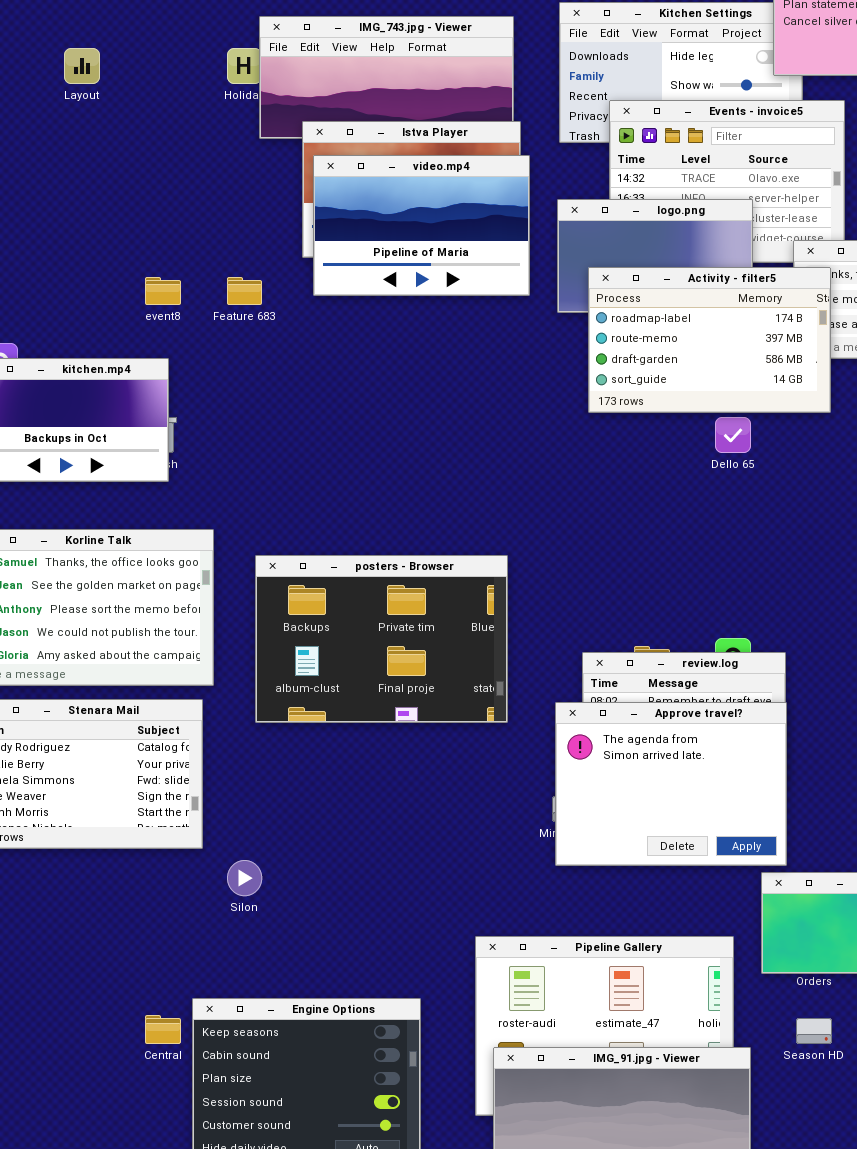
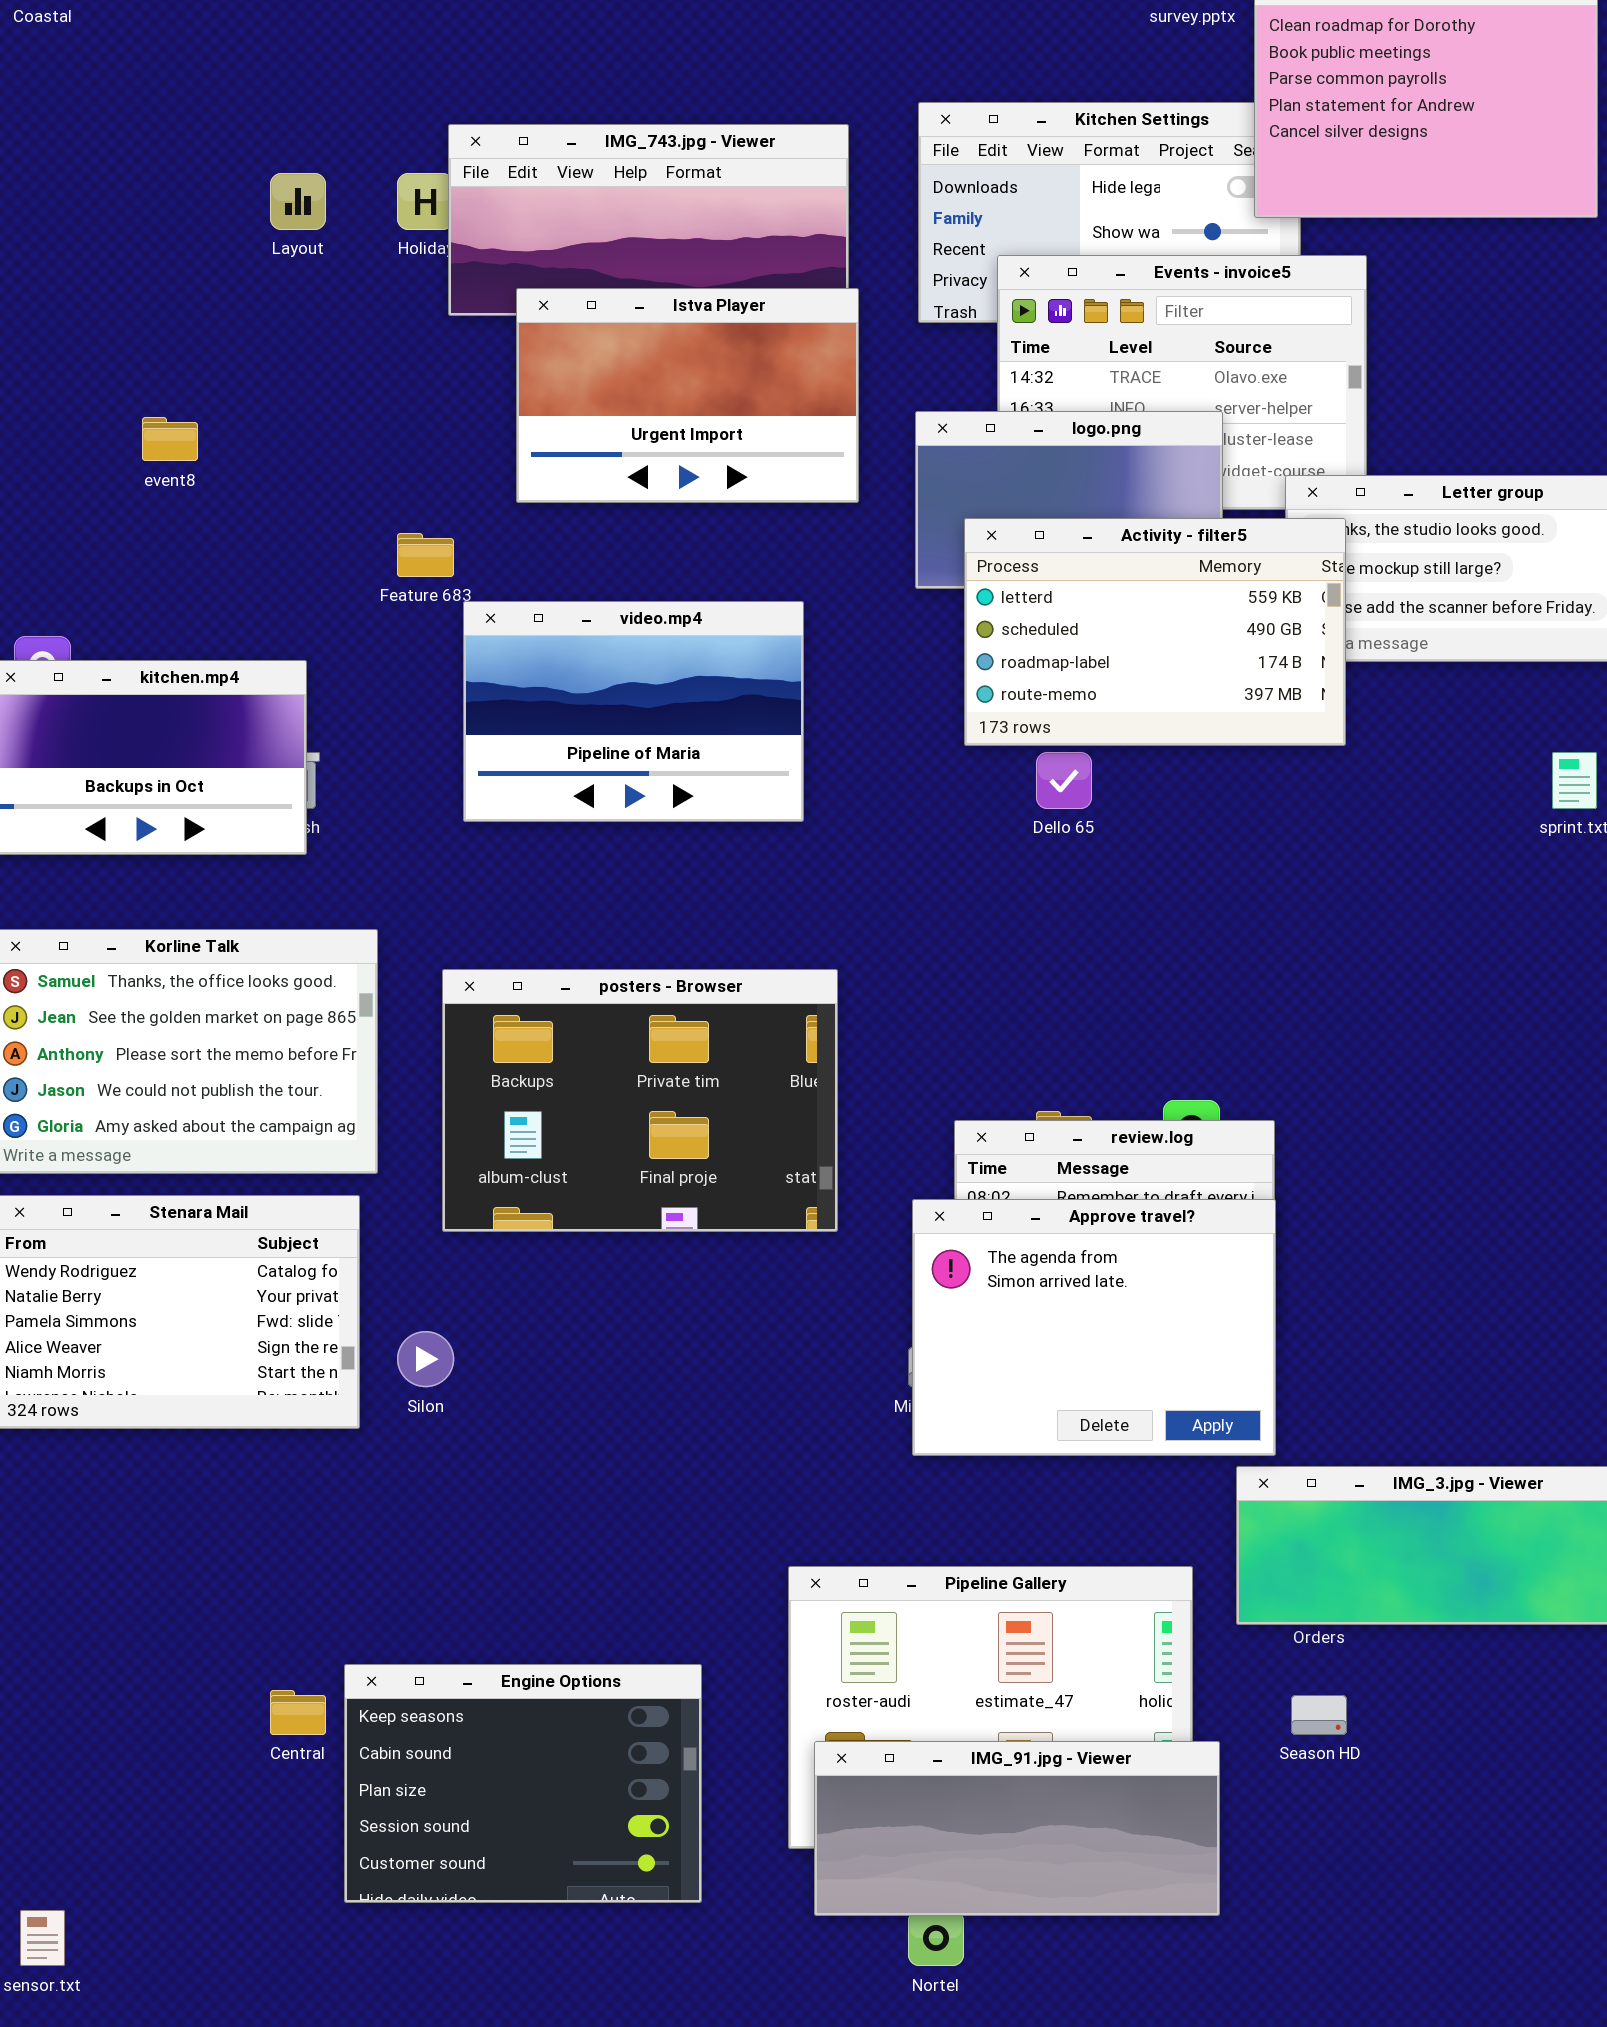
Layout: [64,48,100,84] -> [270,173,326,230], moved
video.mp4: [313,155,530,296] -> [463,601,804,822], moved
Activity - filter5: [588,267,831,413] -> [964,518,1346,746], scrolled up 2 rows
event8: [145,277,181,305] -> [142,417,198,461], moved
Dello 65: [715,417,751,453] -> [1036,752,1092,809], moved
Silon: [227,860,262,896] -> [397,1331,454,1387], moved

